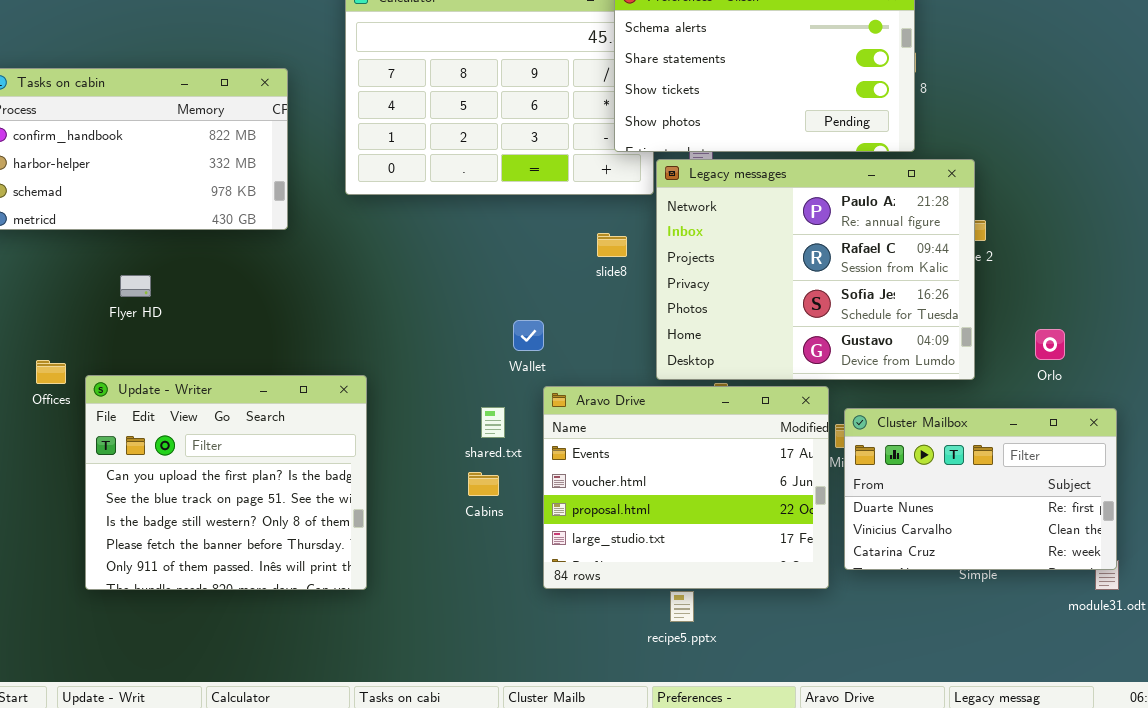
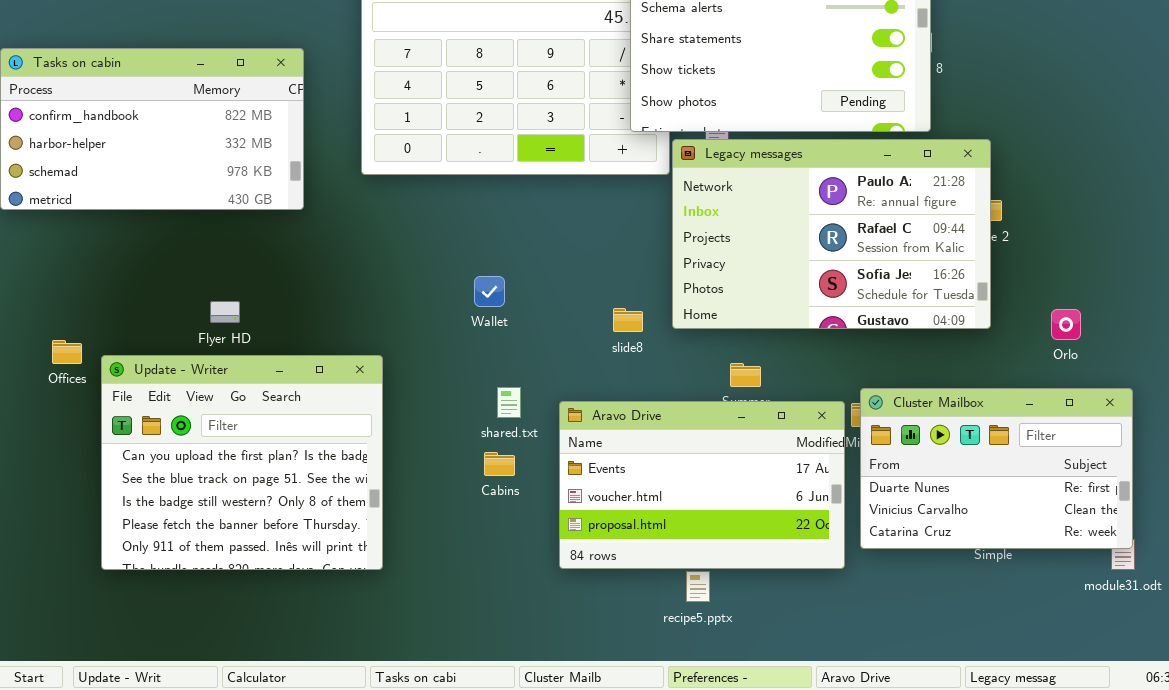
Legacy messages: [656,159,975,380] -> [672,139,991,329], resized
slide8: [597,233,627,257] -> [613,308,643,332], moved
Flyer HD: [120,275,151,297] -> [210,301,240,323], moved
Wallet: [513,320,544,351] -> [474,276,505,307], moved
Aravo Drive: [543,386,829,589] -> [559,401,845,569], resized

